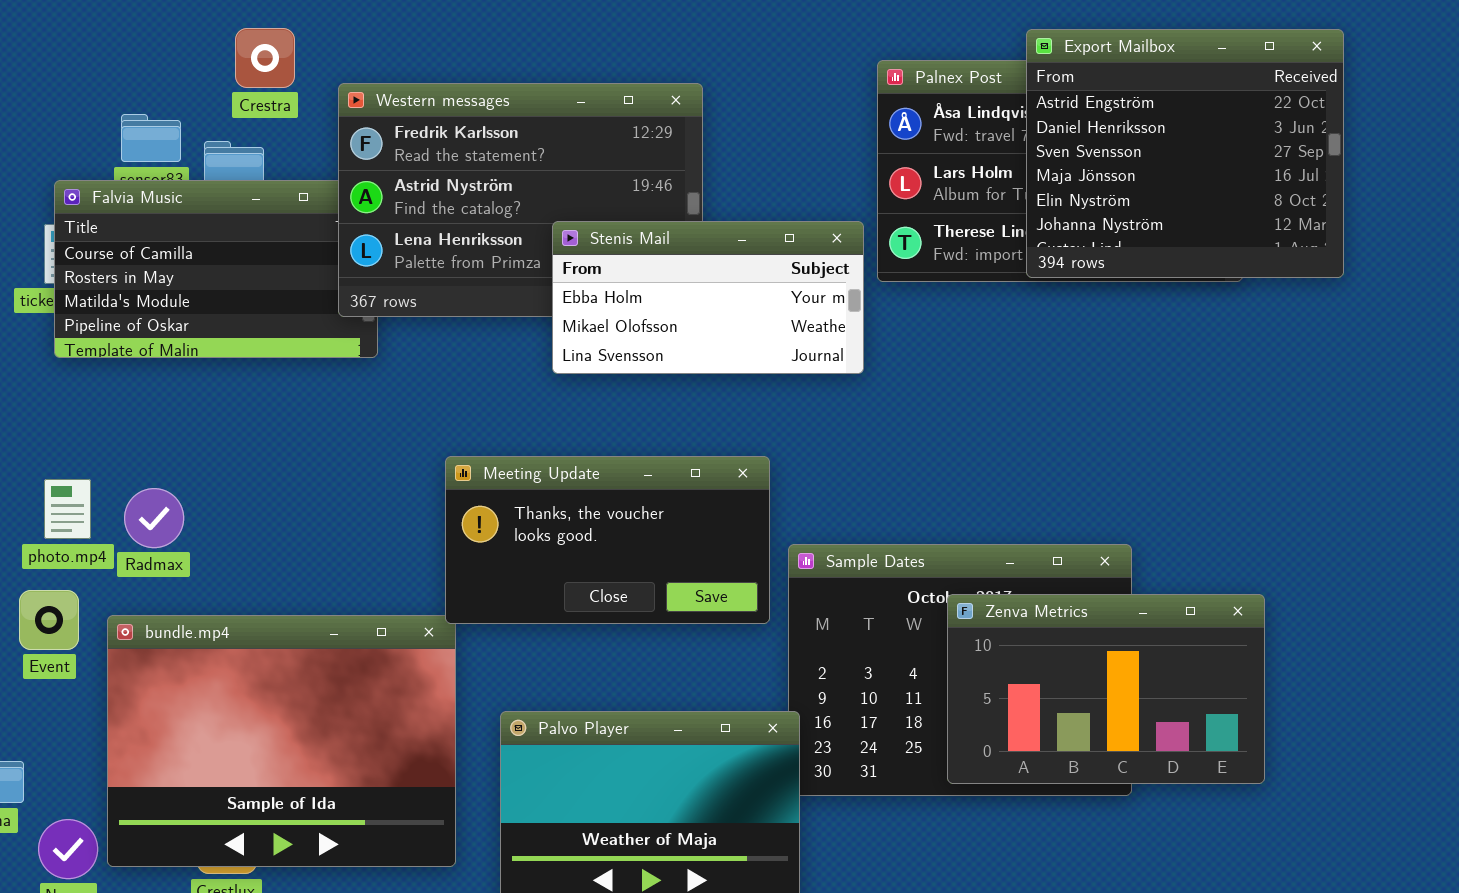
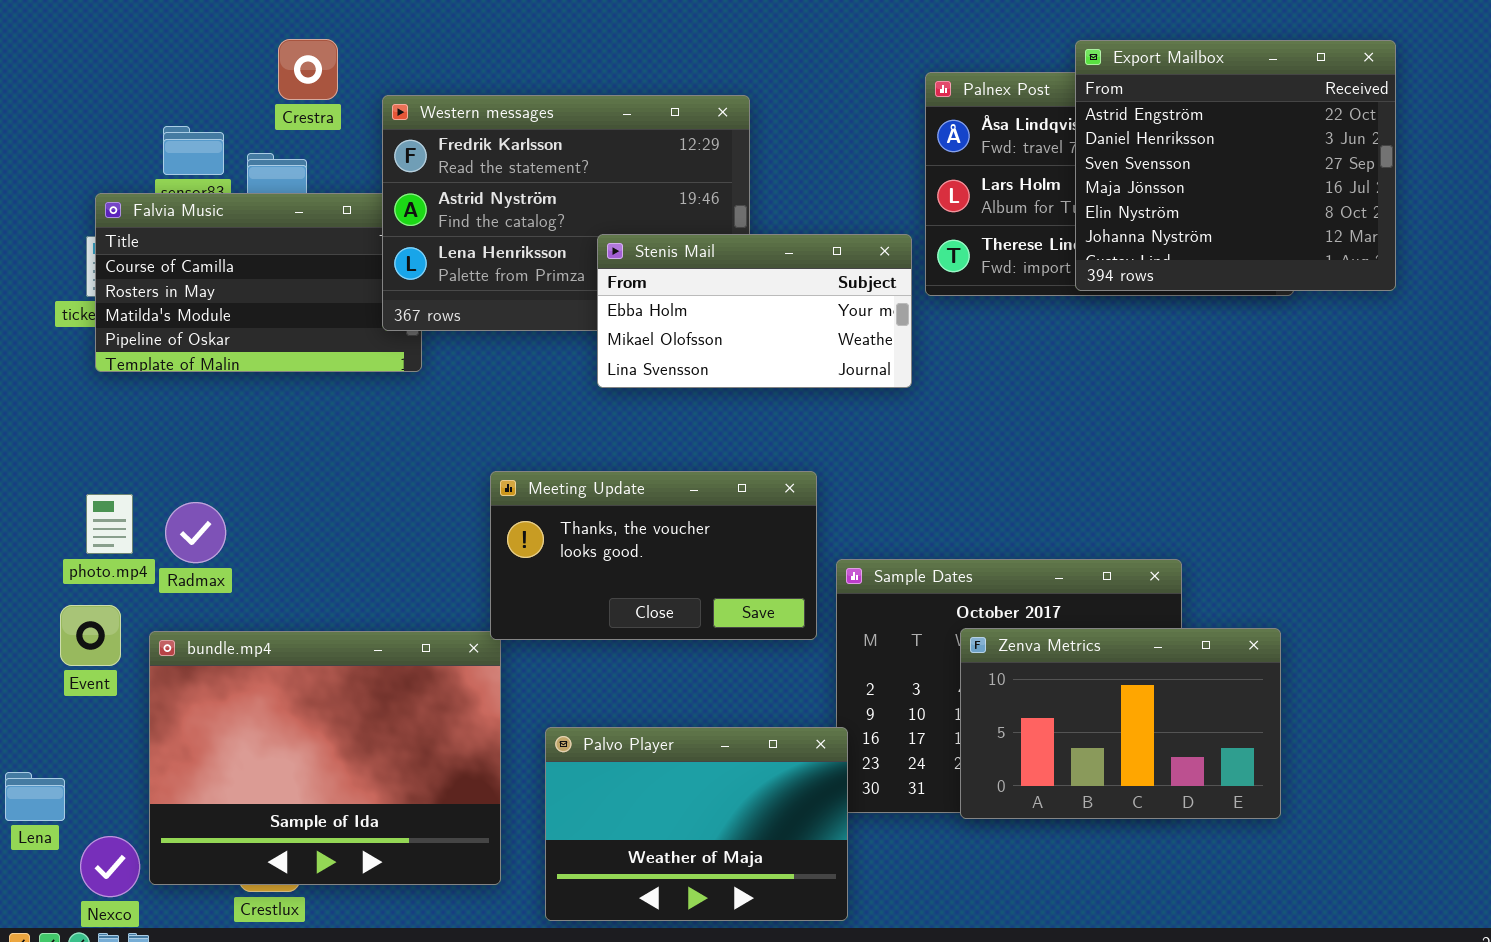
Zenva Metrics: [947,594,1265,784] -> [960,628,1281,819], moved

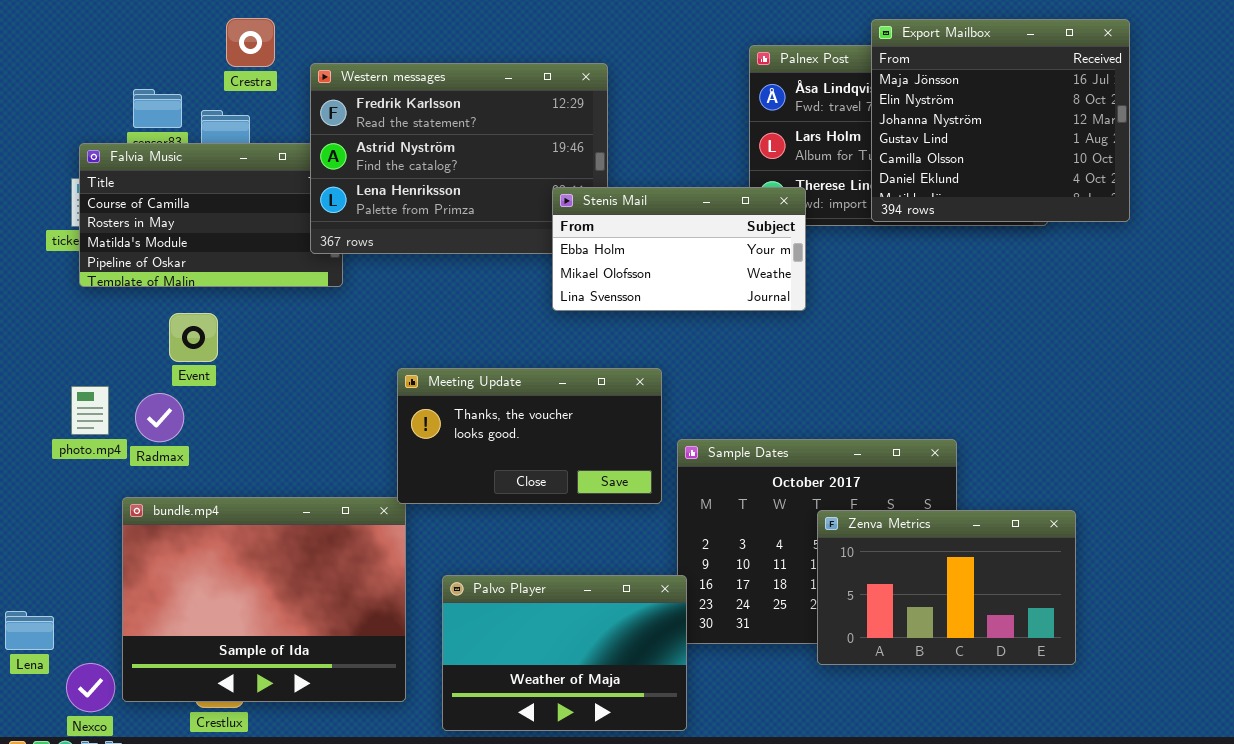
Export Mailbox: [1075,40,1396,291] -> [871,19,1130,222], scrolled down 3 rows
Stenis Mail: [597,234,912,388] -> [552,187,806,311], moved
Event: [60,605,121,666] -> [169,313,218,362], moved
Zenva Metrics: [960,628,1281,819] -> [817,510,1076,665], moved

